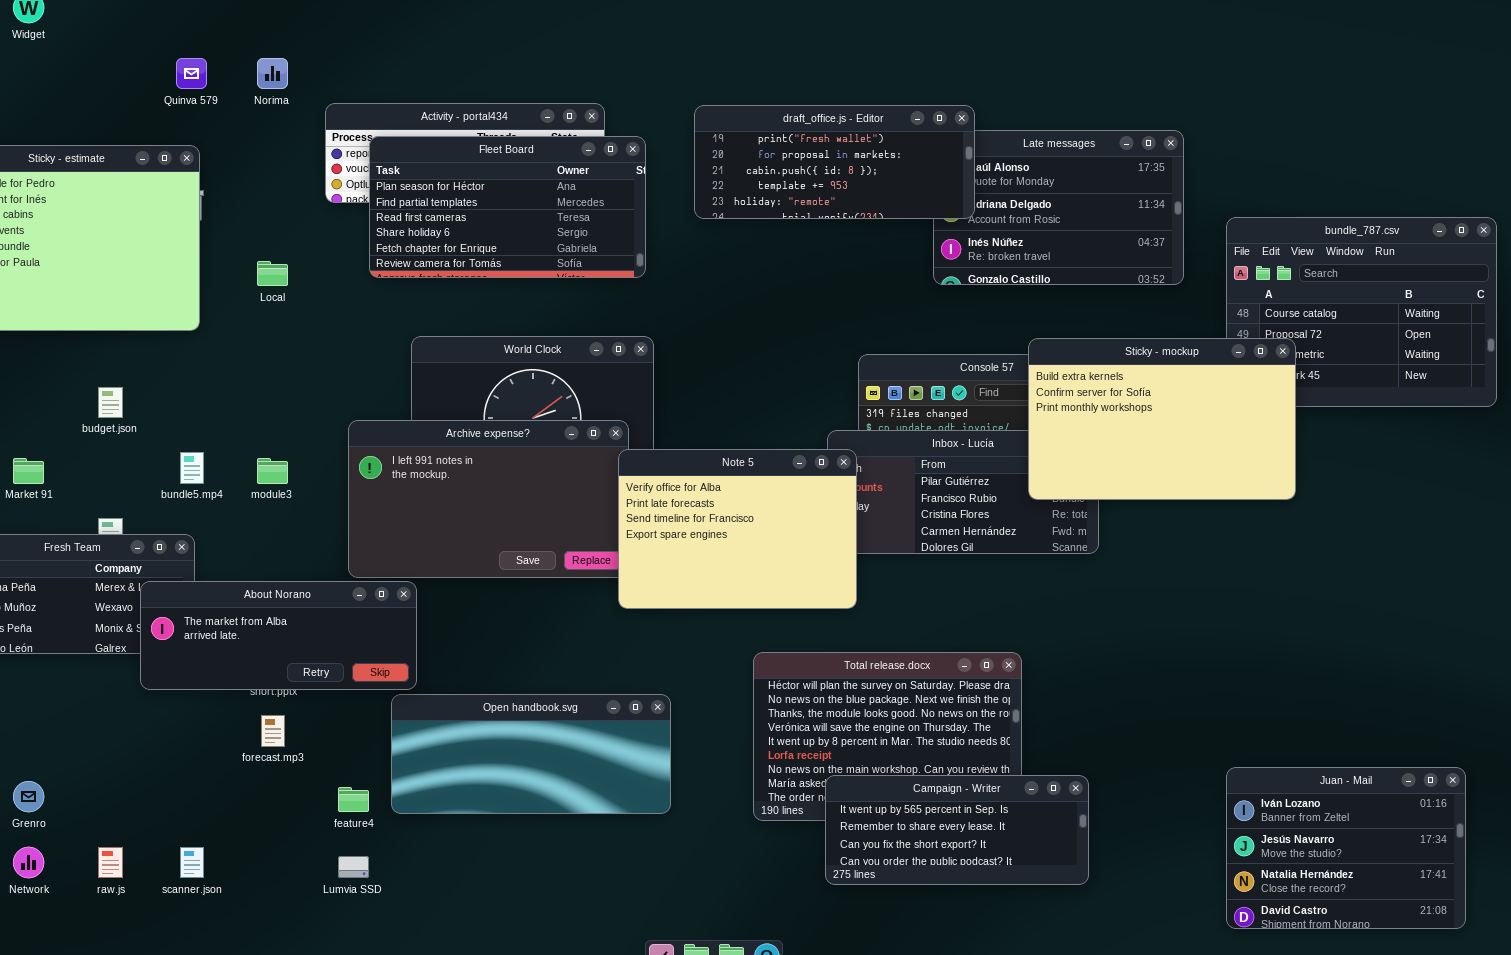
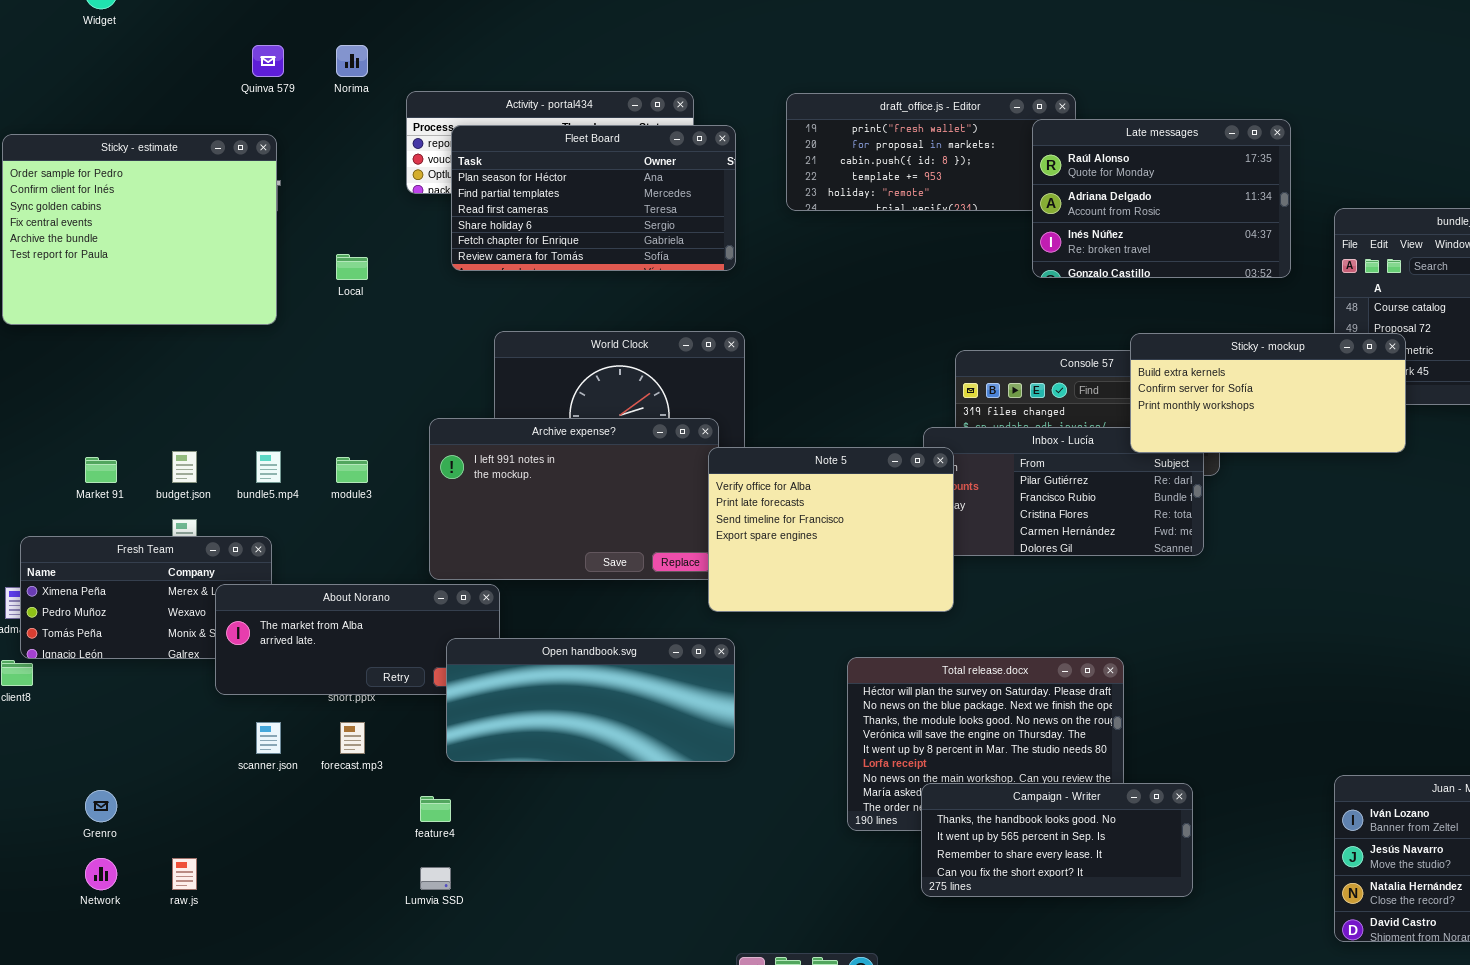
Late messages: [933,130,1184,285] -> [1032,119,1291,278], raised
Sticky - mockup: [1028,338,1296,500] -> [1130,333,1406,453], resized
budget.json: [98,387,123,418] -> [172,451,197,483], moved
Open handbook.svg: [391,694,671,814] -> [446,638,735,762], moved
Campaign - Writer: [825,775,1089,885] -> [921,783,1193,897], scrolled up 1 row
scanner.json: [180,847,204,878] -> [256,722,281,754], moved

